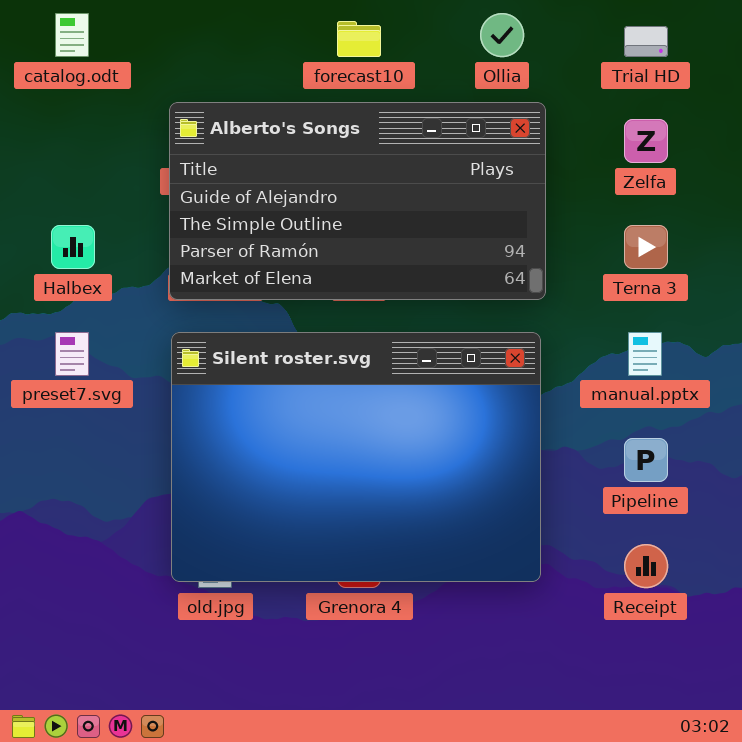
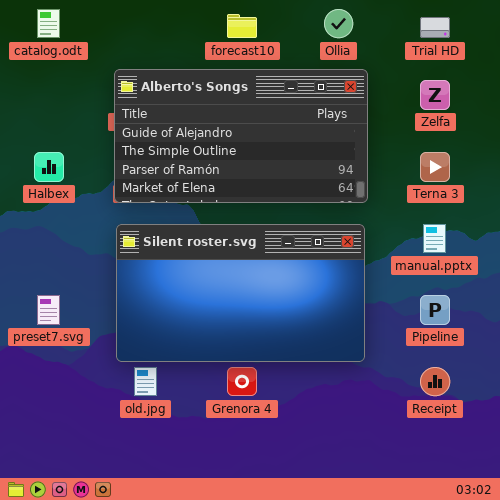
preset7.svg: [55,332,89,376] -> [37,295,60,325], moved
Silent roster.svg: [171,332,541,582] -> [116,224,365,362], resized

